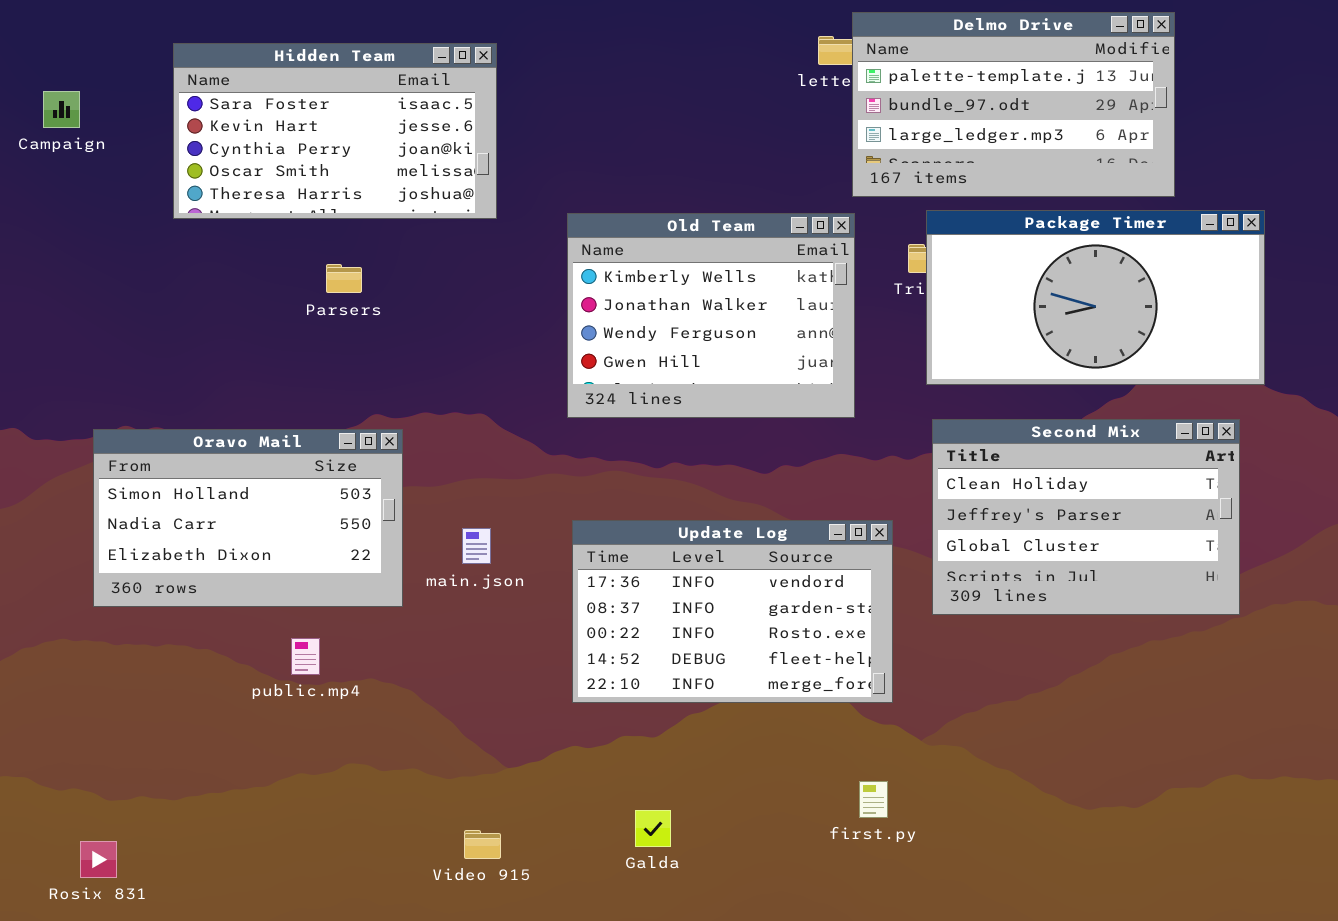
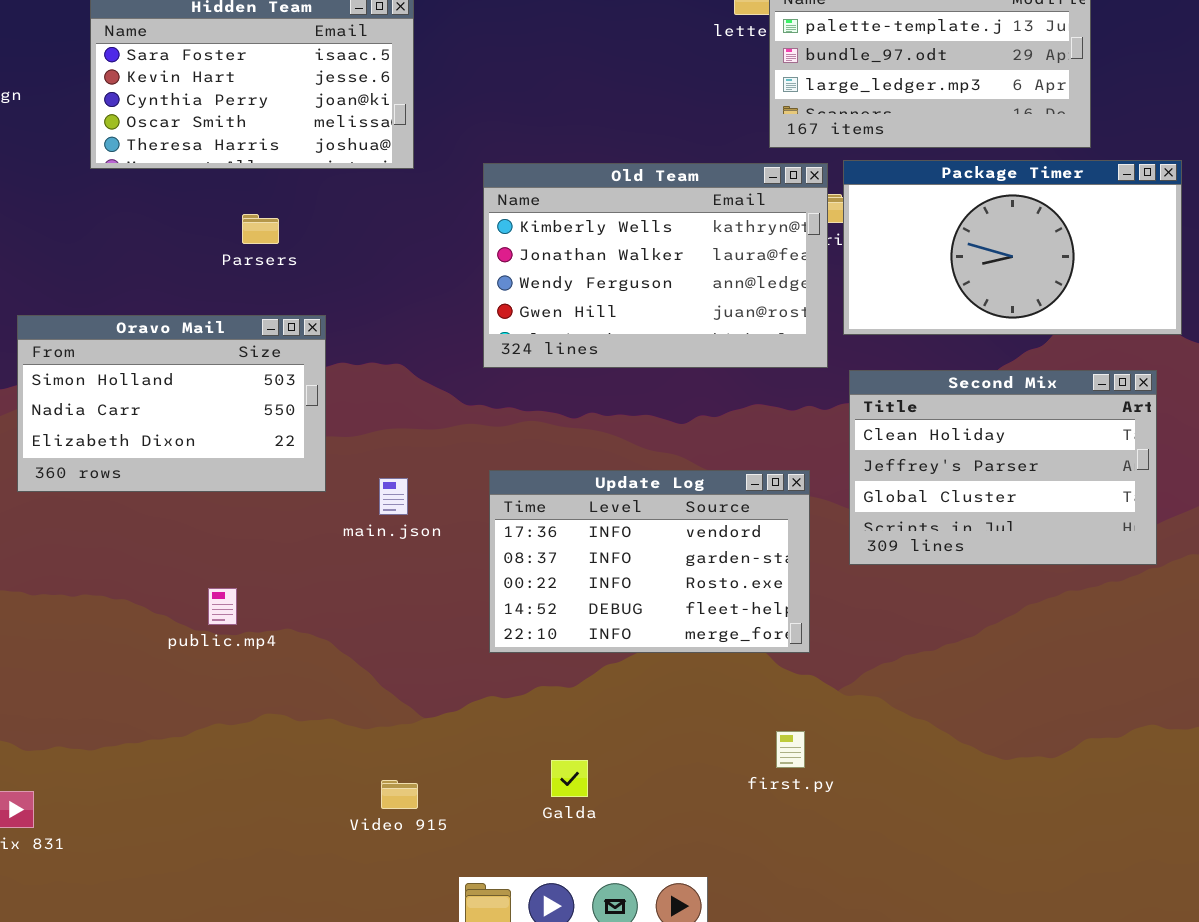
Old Team: [567,213,855,418] -> [483,163,828,368], resized
Oravo Mail: [93,429,403,607] -> [17,315,326,492], moved

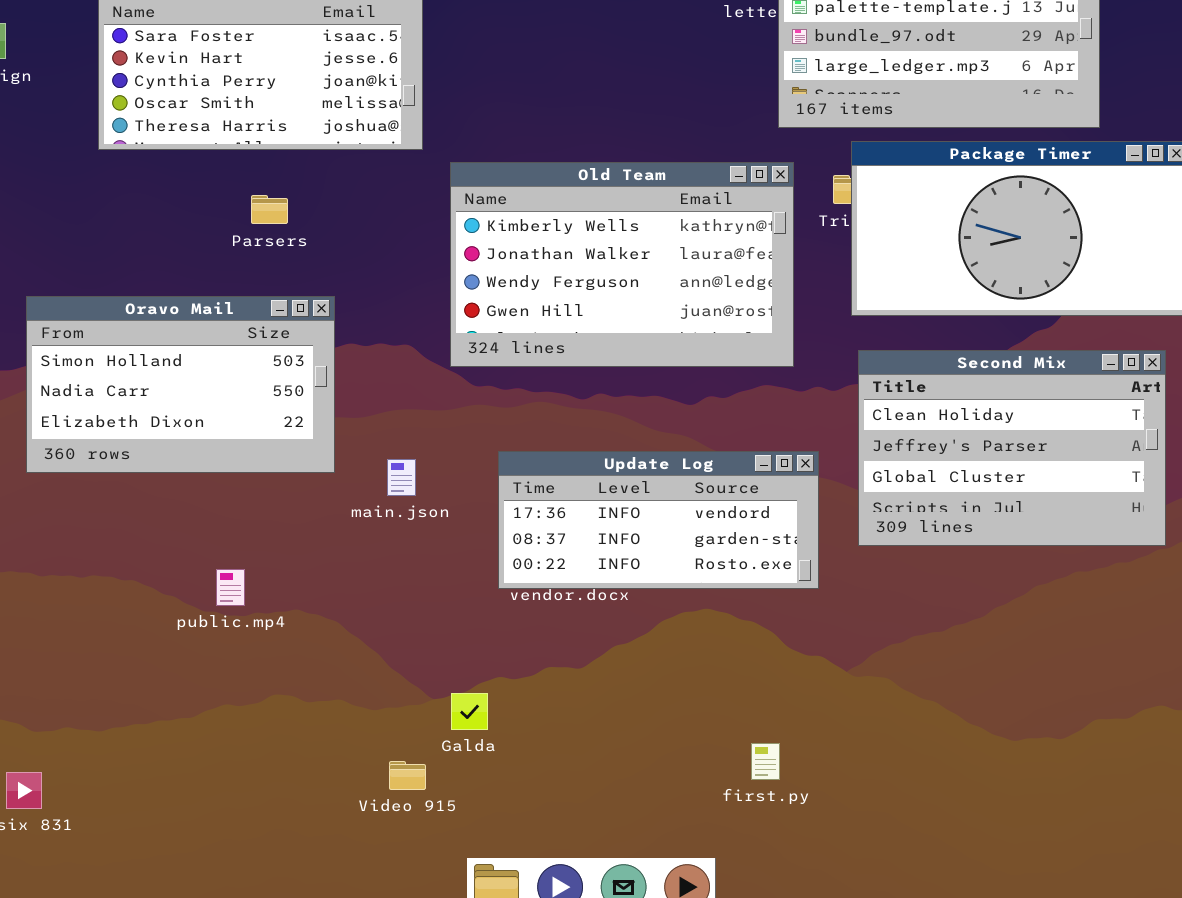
Old Team: [483,163,828,368] -> [450,162,794,367], moved
Update Log: [489,470,810,653] -> [498,451,819,589], resized
first.py: [776,731,805,768] -> [751,743,780,780], moved
Galda: [551,760,588,797] -> [451,693,488,730], moved

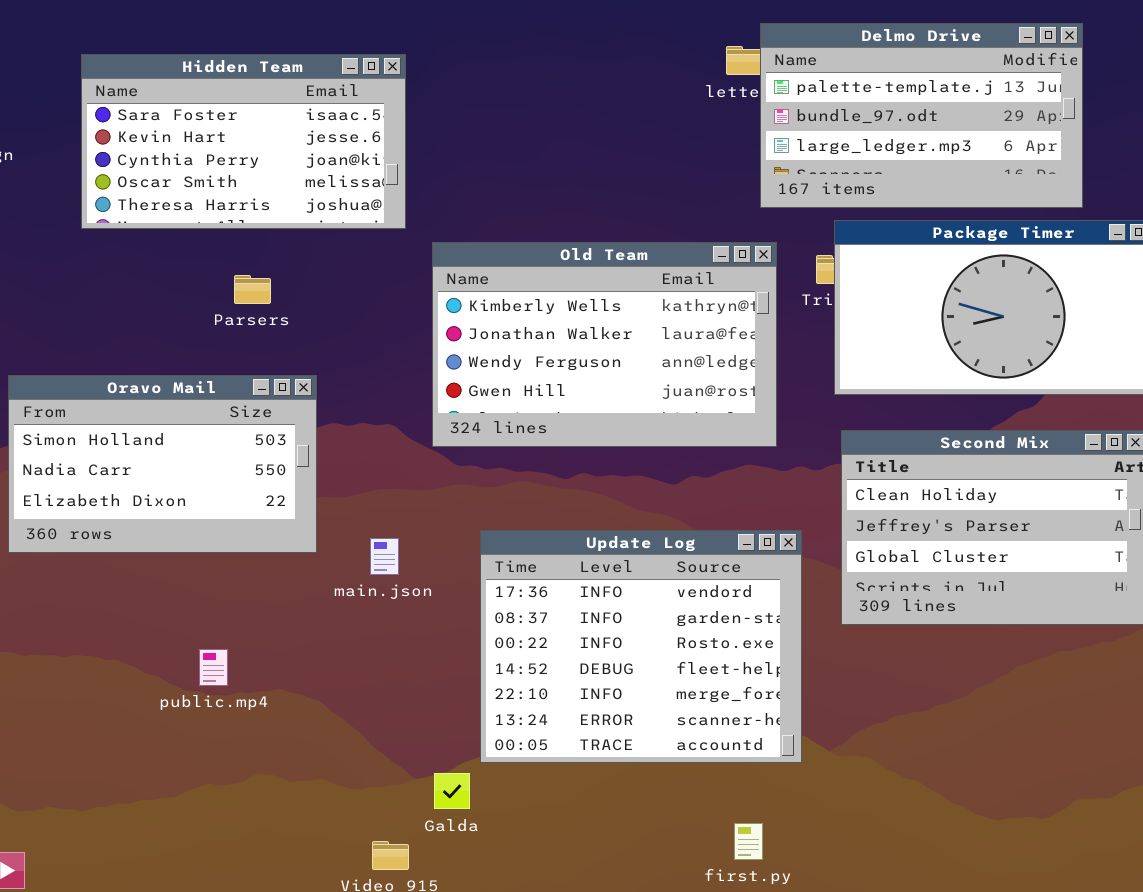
Update Log: [498,451,819,589] -> [480,530,802,763], resized

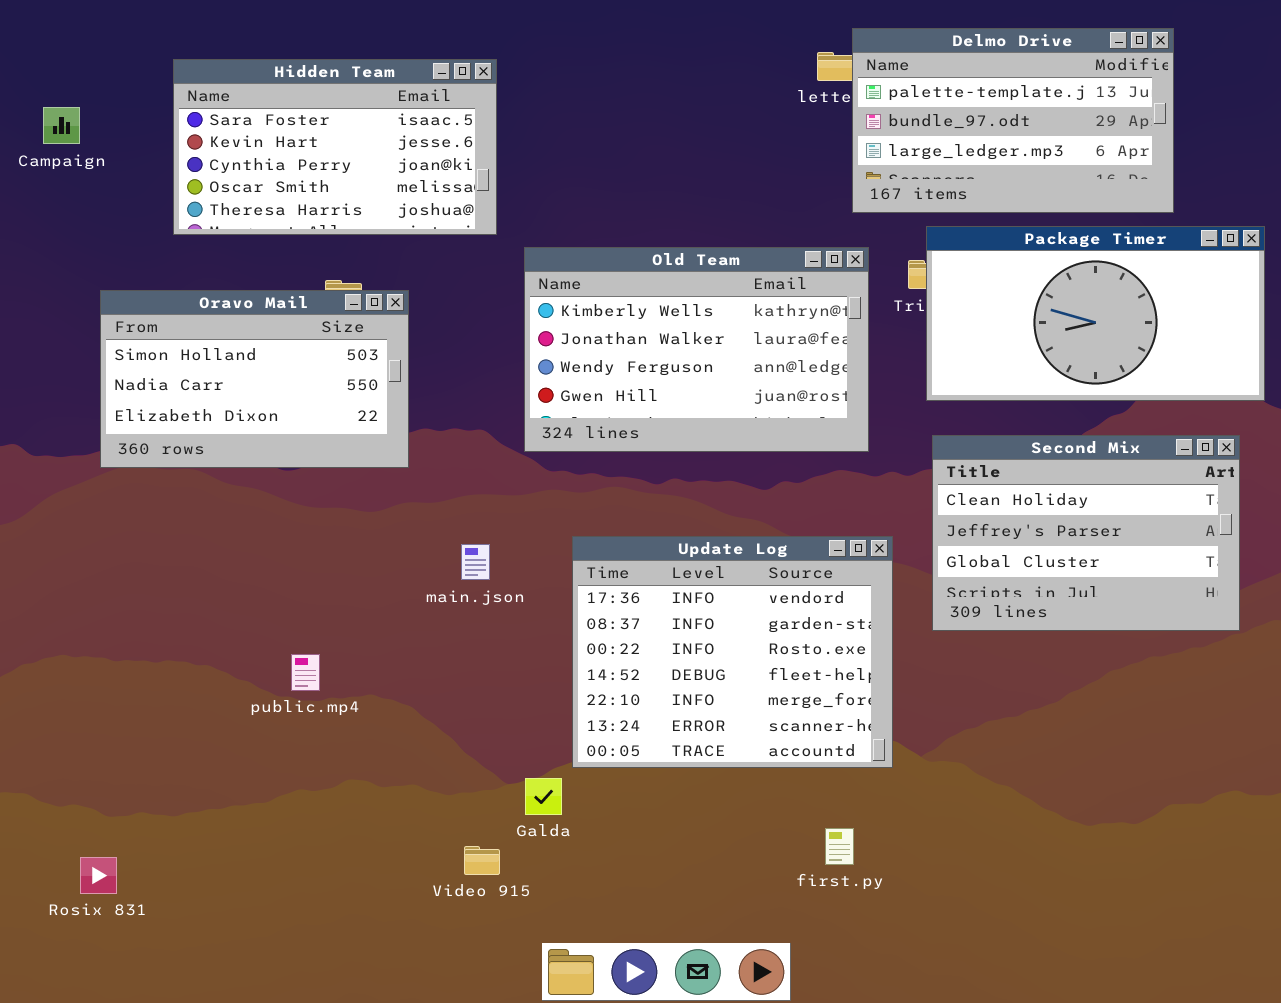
Oravo Mail: [8,375,317,553] -> [100,290,409,468], moved

